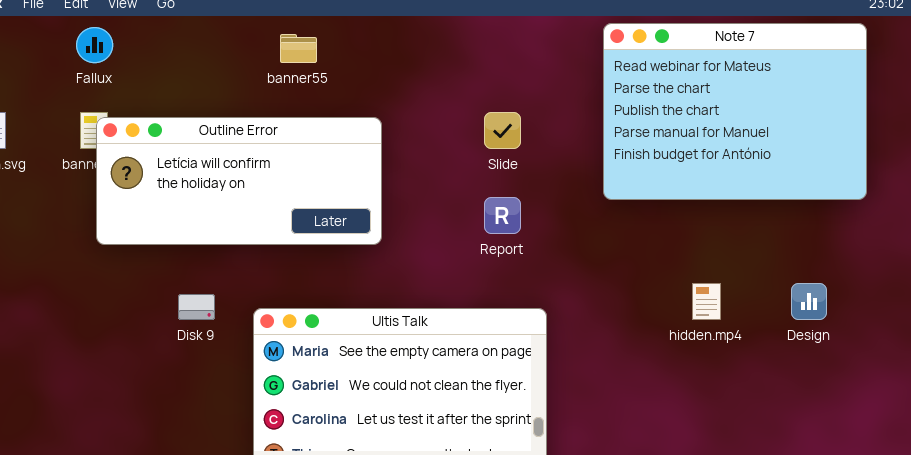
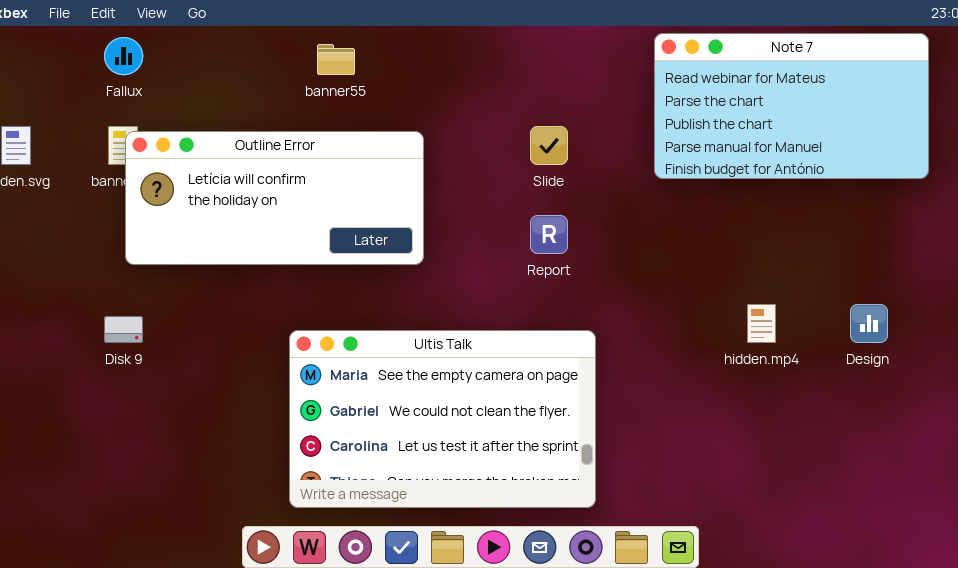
Note 7: [603,23,867,200] -> [654,33,929,179], resized
Disk 9: [178,294,215,320] -> [104,316,143,343], moved

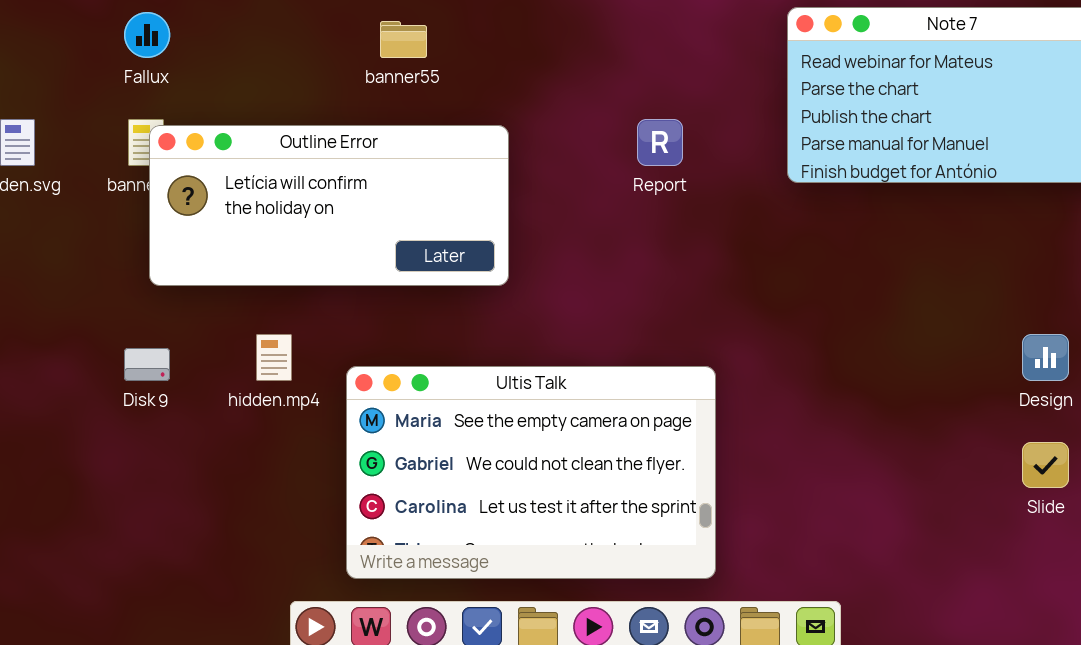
Slide: [530,126,568,165] -> [1022,442,1069,488], moved
Report: [530,215,568,254] -> [637,119,683,166], moved
hidden.mp4: [747,304,776,343] -> [256,334,292,381], moved

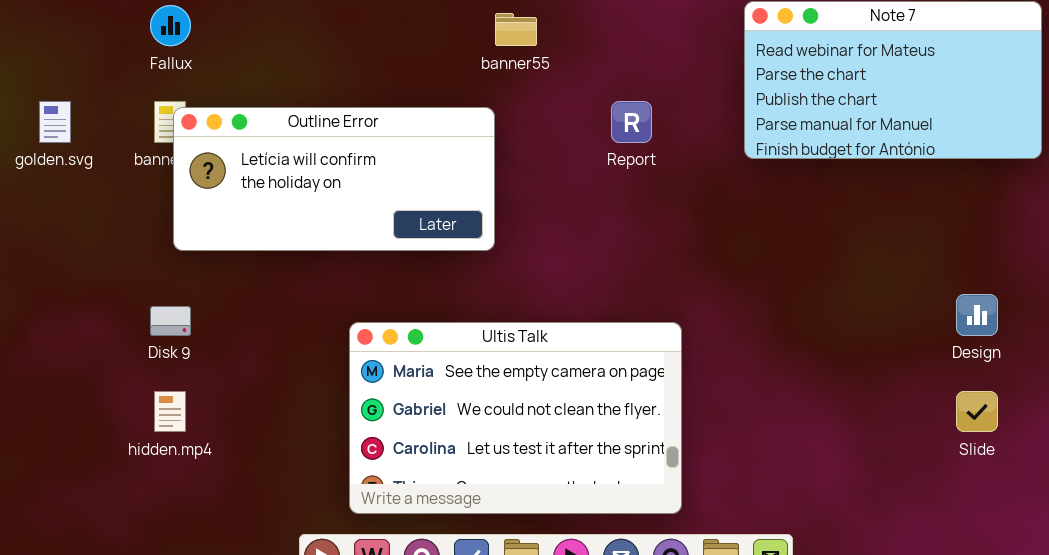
banner55: [380,21,427,58] -> [495,13,537,46], moved
hidden.mp4: [256,334,292,381] -> [154,391,186,432], moved

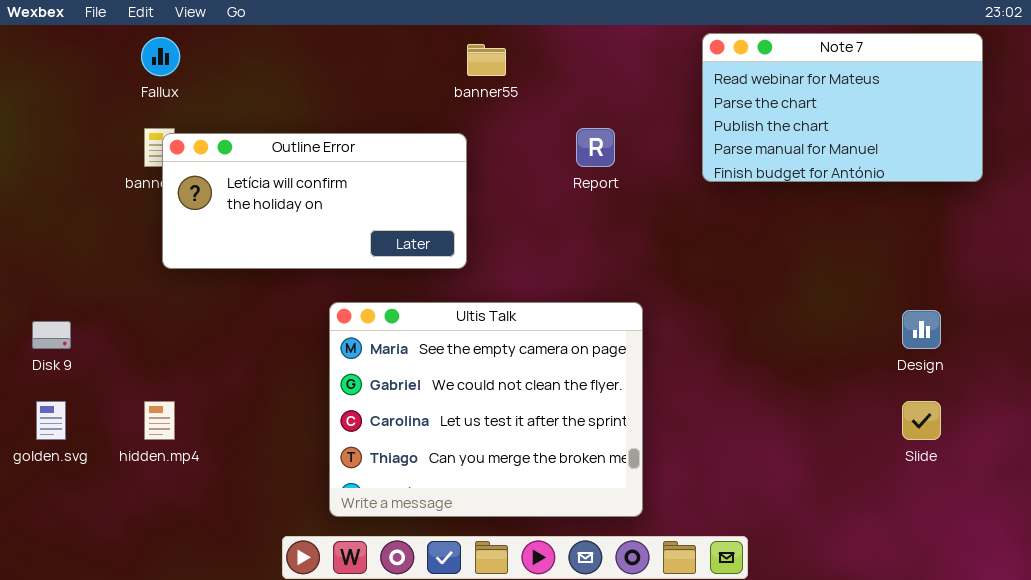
golden.svg: [39,101,71,143] -> [36,401,66,440], moved
Disk 9: [150,306,191,336] -> [32,321,71,349], moved
Ultis Talk: [349,322,682,514] -> [329,302,643,517], resized

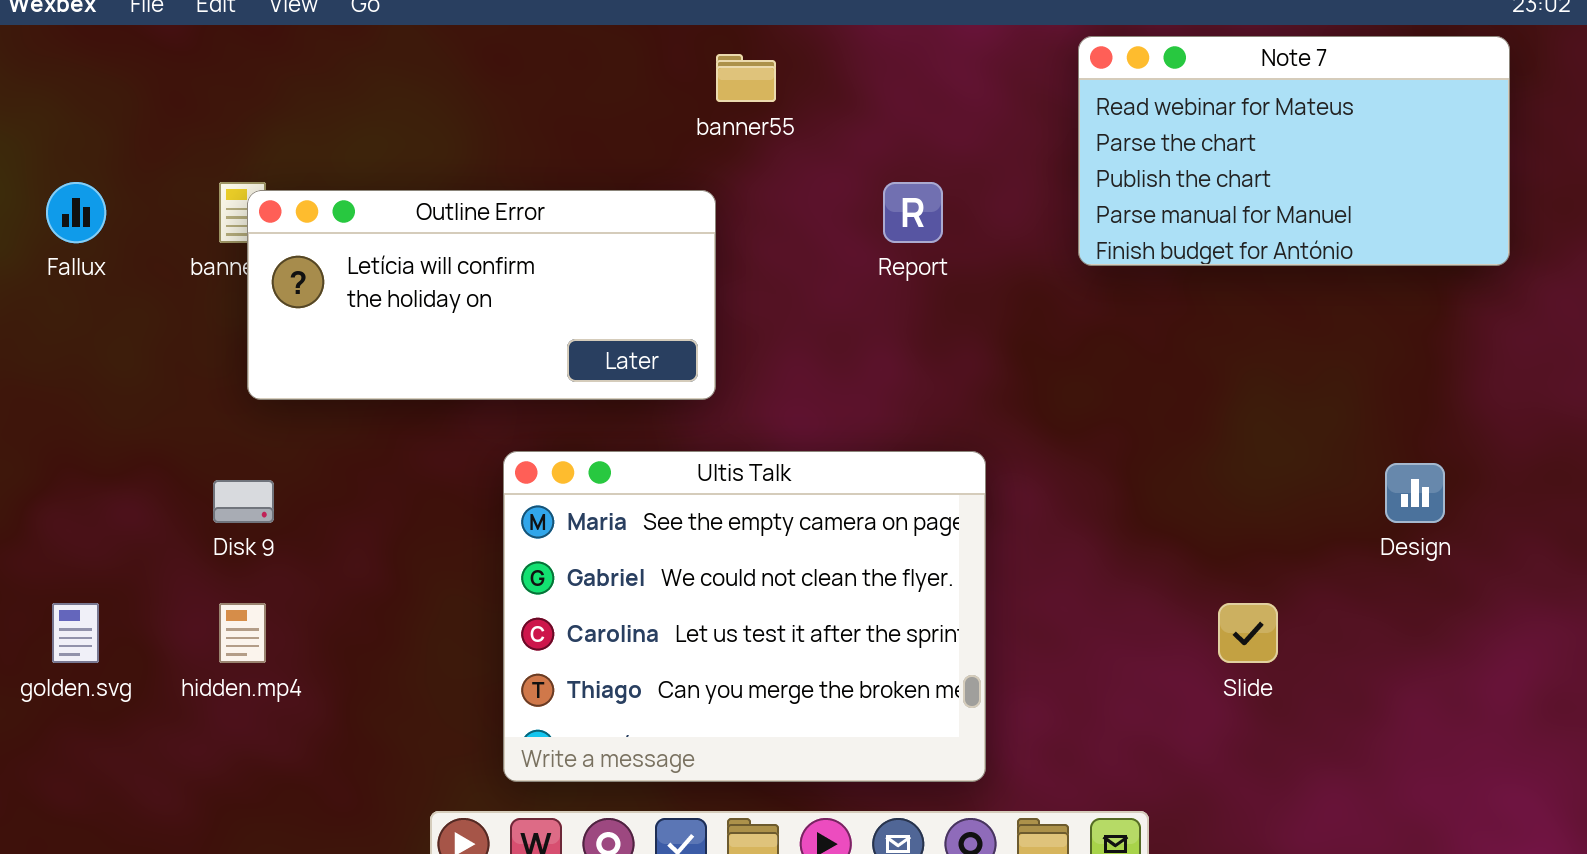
Fallux: [141,37,180,76] -> [46,182,106,243], moved
Disk 9: [32,321,71,349] -> [213,480,274,523], moved
Slide: [902,401,941,440] -> [1218,603,1278,663], moved

